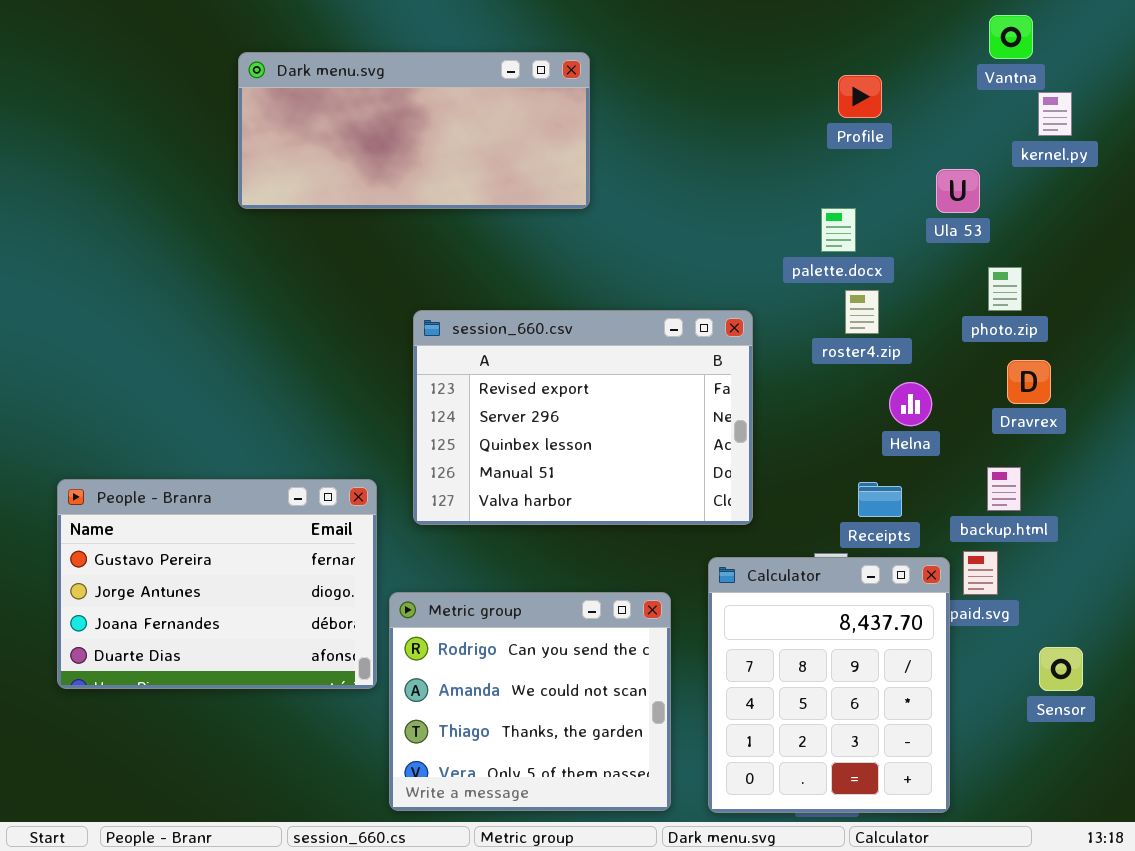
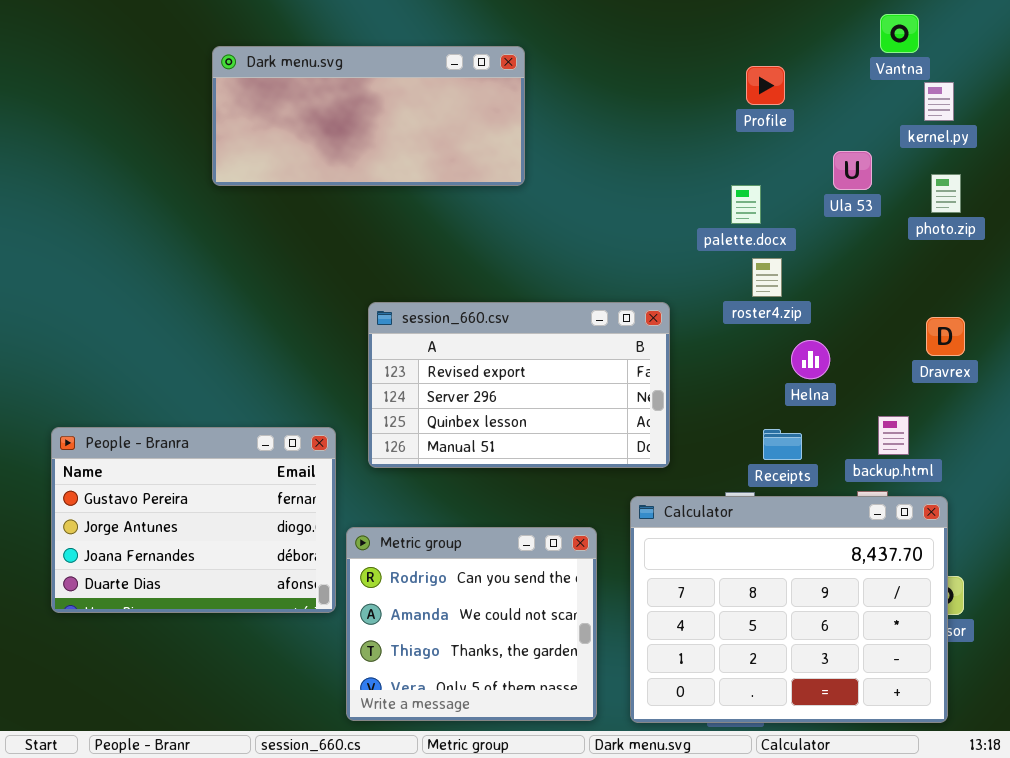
photo.zip: [988,267,1022,311] -> [931,174,961,213], moved
session_660.csv: [413,310,753,525] -> [368,302,670,468], resized
Dravrex: [1007,360,1051,404] -> [926,317,965,356], moved
Calculator: [708,557,950,813] -> [630,496,948,723], resized

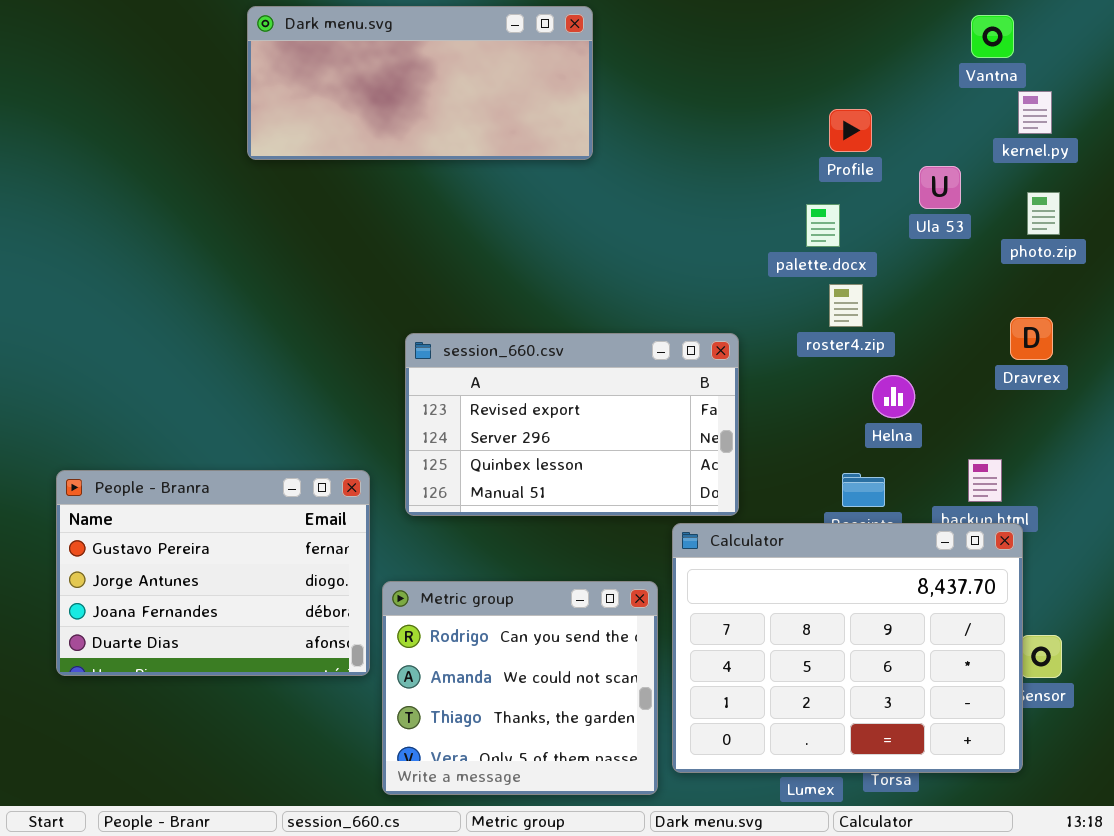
Dark menu.svg: [212,46,525,186] -> [247,6,593,160], moved
Profile: [746,66,785,105] -> [829,109,872,152], moved
Dravrex: [926,317,965,356] -> [1010,317,1053,360], moved
Calculator: [630,496,948,723] -> [672,523,1023,773], moved

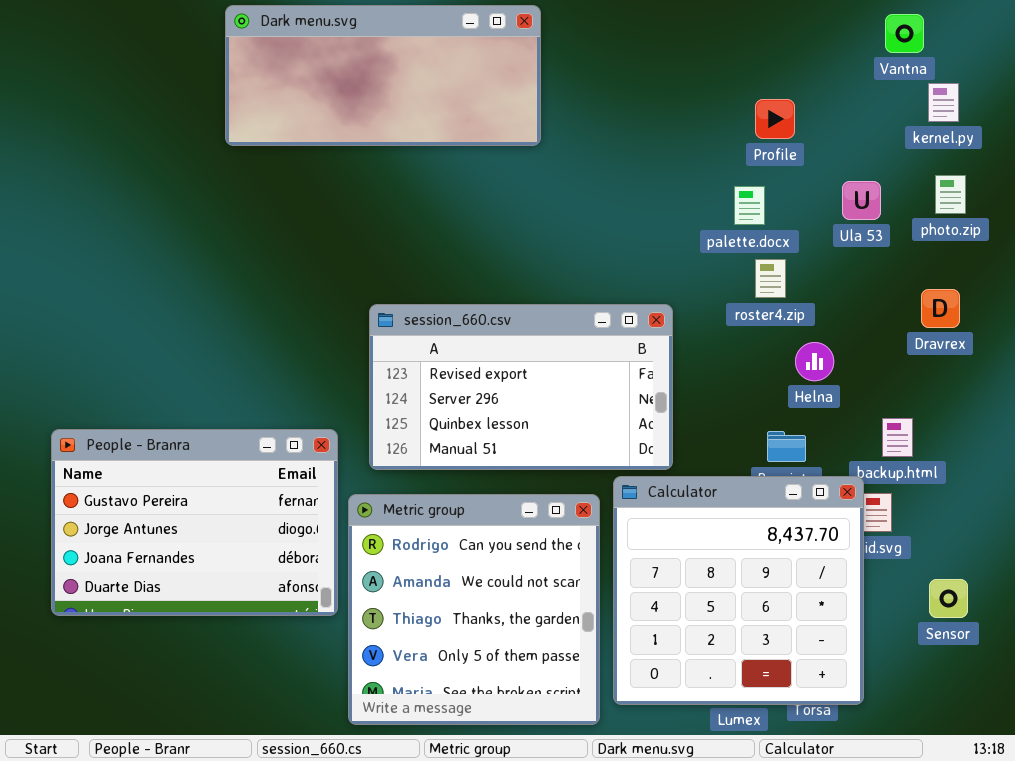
Ula 53: [919,166,961,209] -> [842,181,881,220], moved
Calculator: [672,523,1023,773] -> [613,476,864,705], resized
Metric group: [382,581,658,795] -> [348,494,600,725], resized

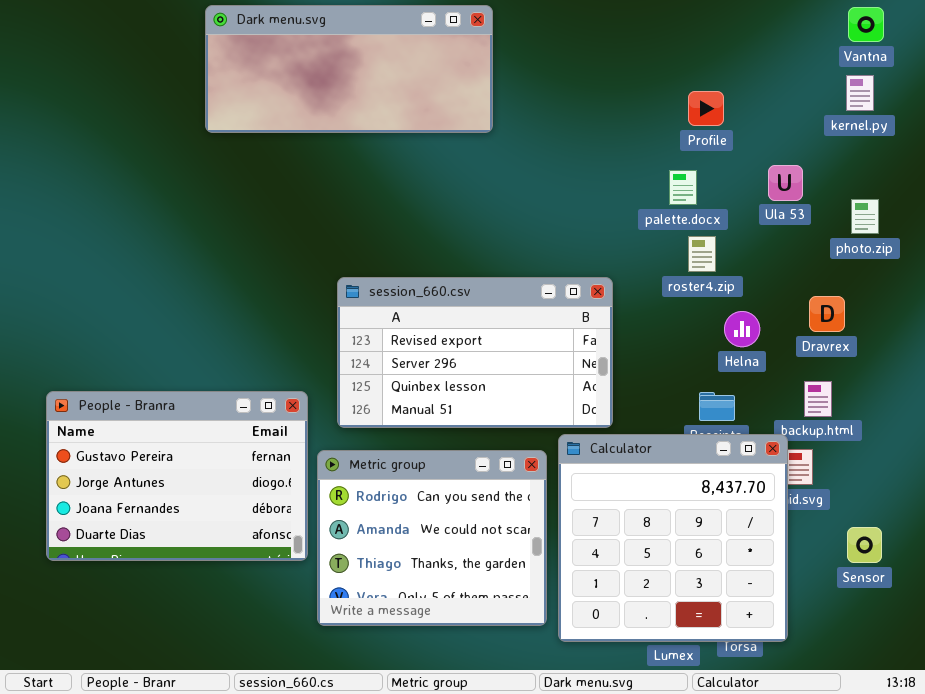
Vantna: [885,14,924,53] -> [848,7,884,42], moved
photo.zip: [935,175,966,214] -> [851,199,879,234], moved
Dravrex: [921,289,960,328] -> [809,296,845,332], moved
Metric group: [348,494,600,725] -> [317,450,547,626], resized

